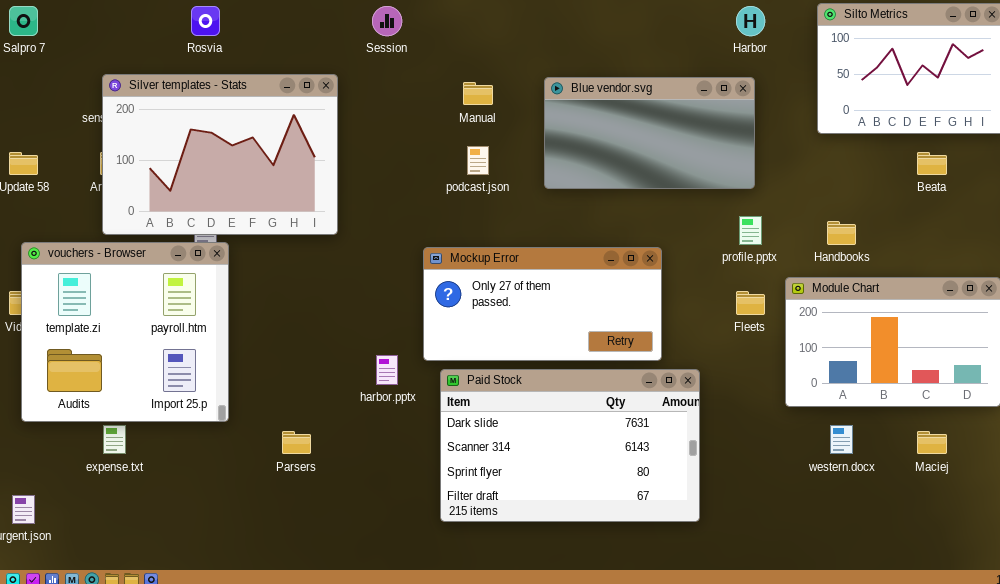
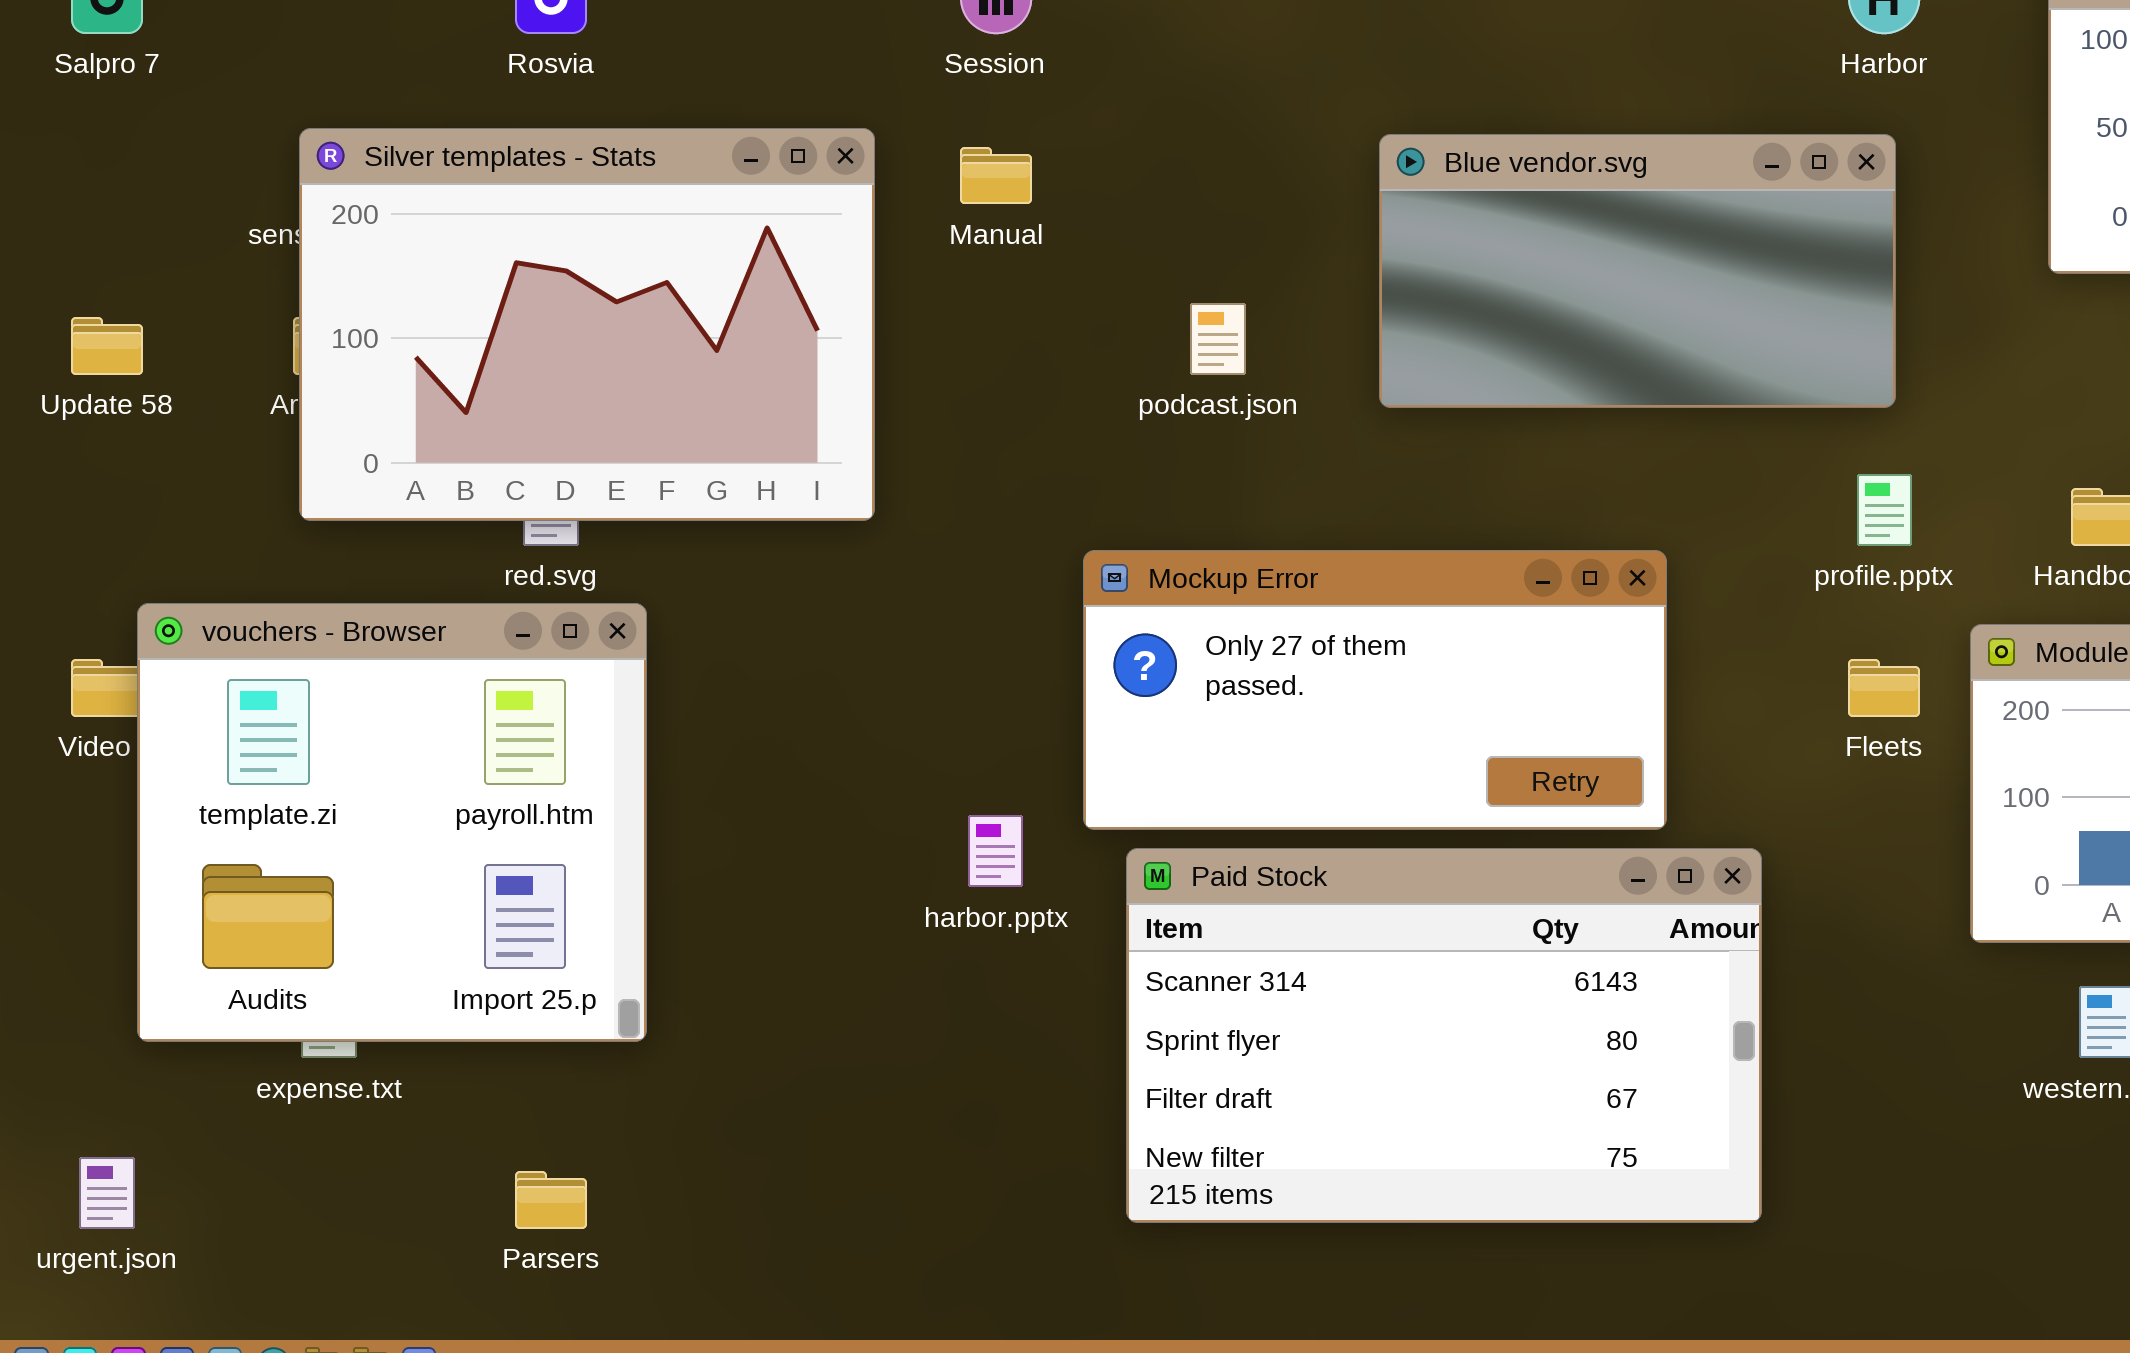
Manual: [463,82,493,105] -> [960,147,1032,204], moved
vouchers - Browser: [21,242,229,422] -> [137,603,647,1042], moved
Paid Stock: [440,369,700,522] -> [1126,848,1762,1223], scrolled down 1 row
Parsers: [282,431,311,454] -> [515,1171,587,1229], moved

